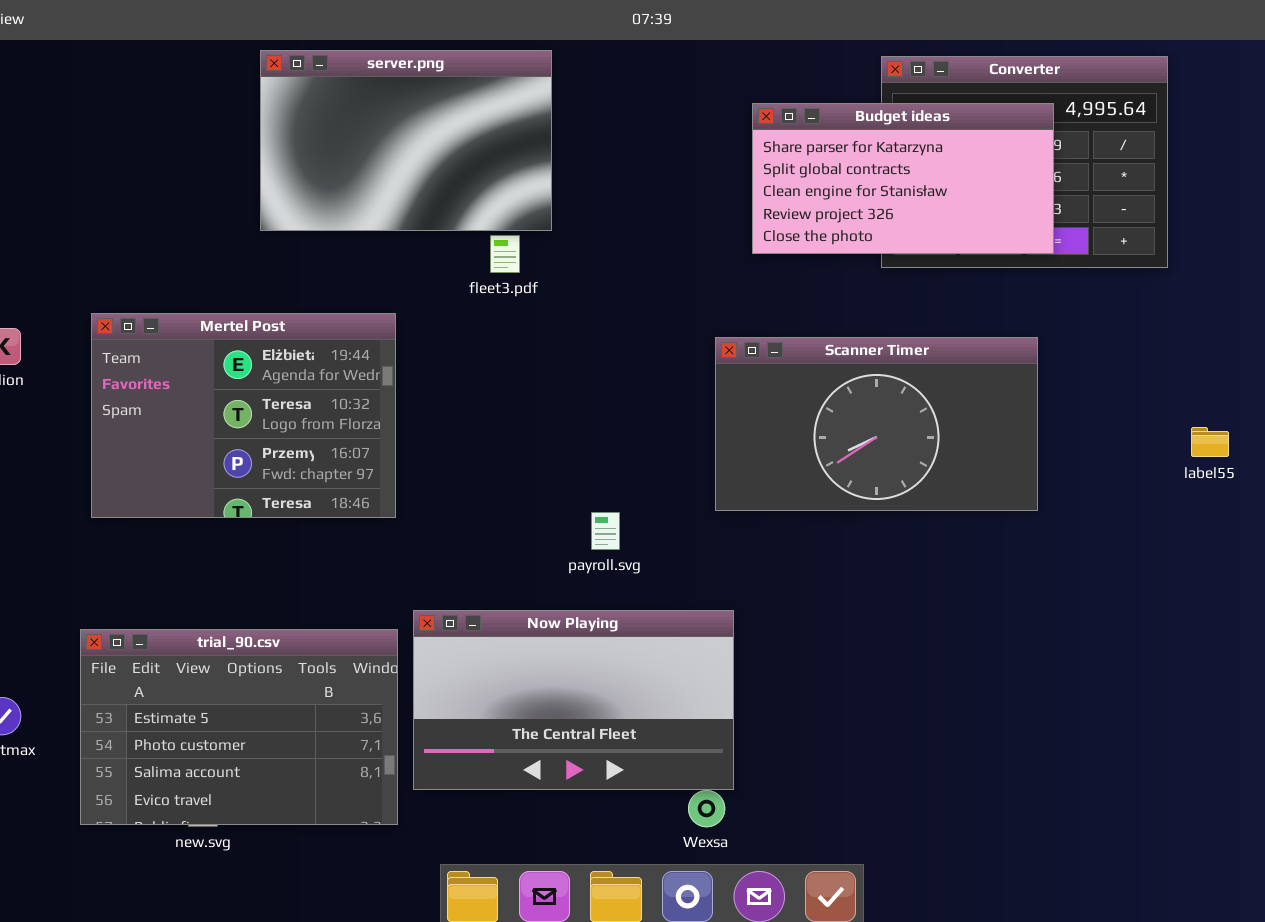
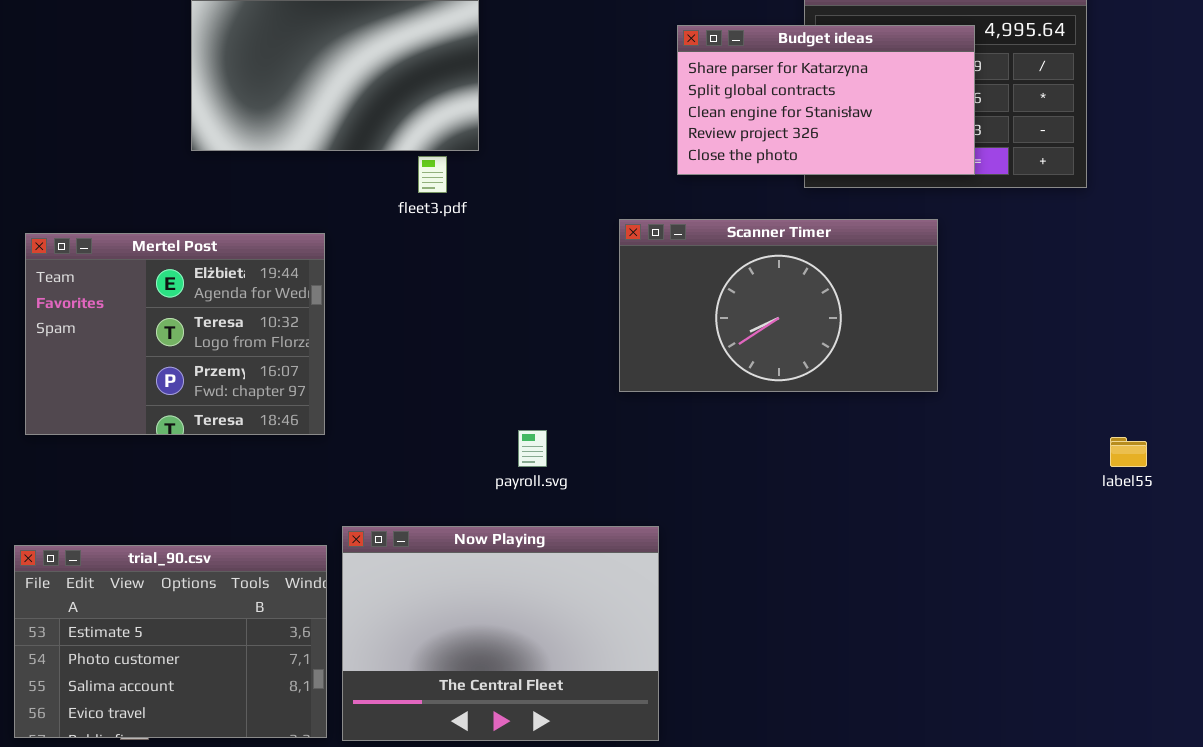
Scanner Timer: [715,337,1038,511] -> [619,219,938,392], moved
label55: [1191,427,1229,457] -> [1110,437,1147,467], moved
Now Playing: [413,610,734,790] -> [342,526,659,741], resized

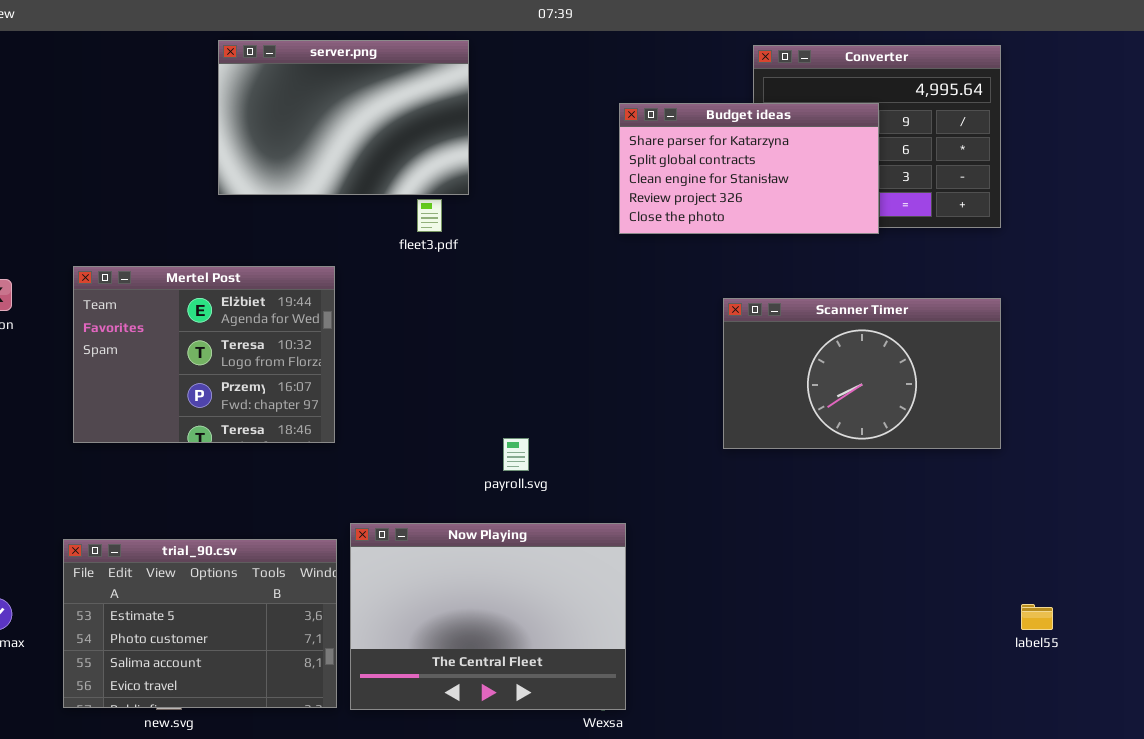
Budget ideas: [677,25,975,175] -> [619,103,879,234], moved
Scanner Timer: [619,219,938,392] -> [723,298,1001,449], moved
label55: [1110,437,1147,467] -> [1021,604,1053,630], moved

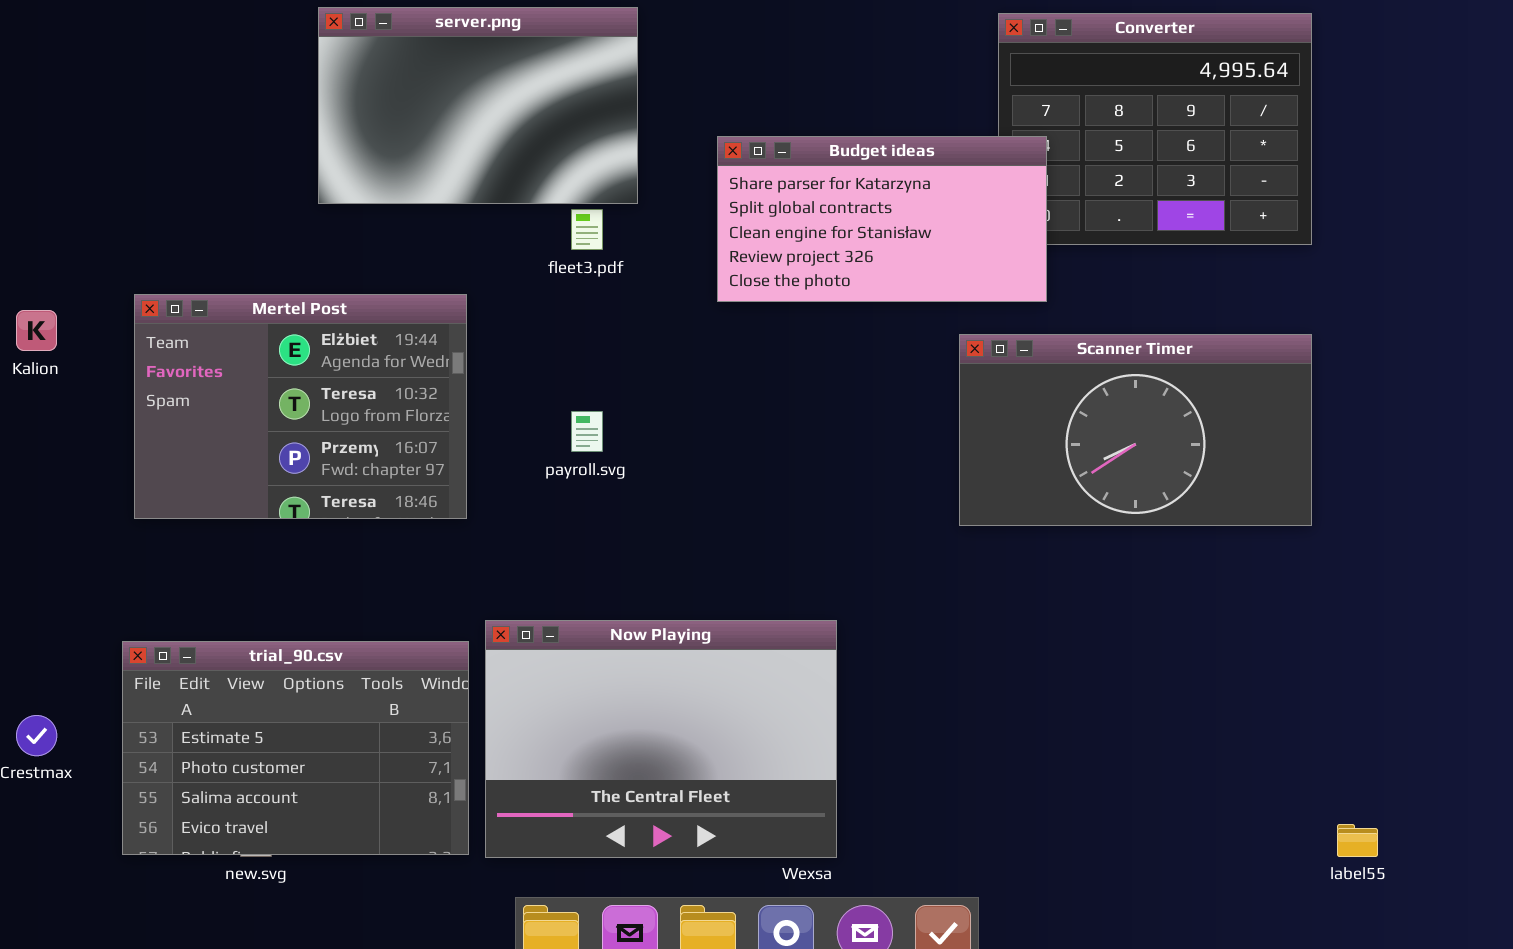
Budget ideas: [619,103,879,234] -> [717,136,1047,302], moved
payroll.svg: [503,438,529,471] -> [571,411,603,452], moved
label55: [1021,604,1053,630] -> [1337,824,1378,857], moved

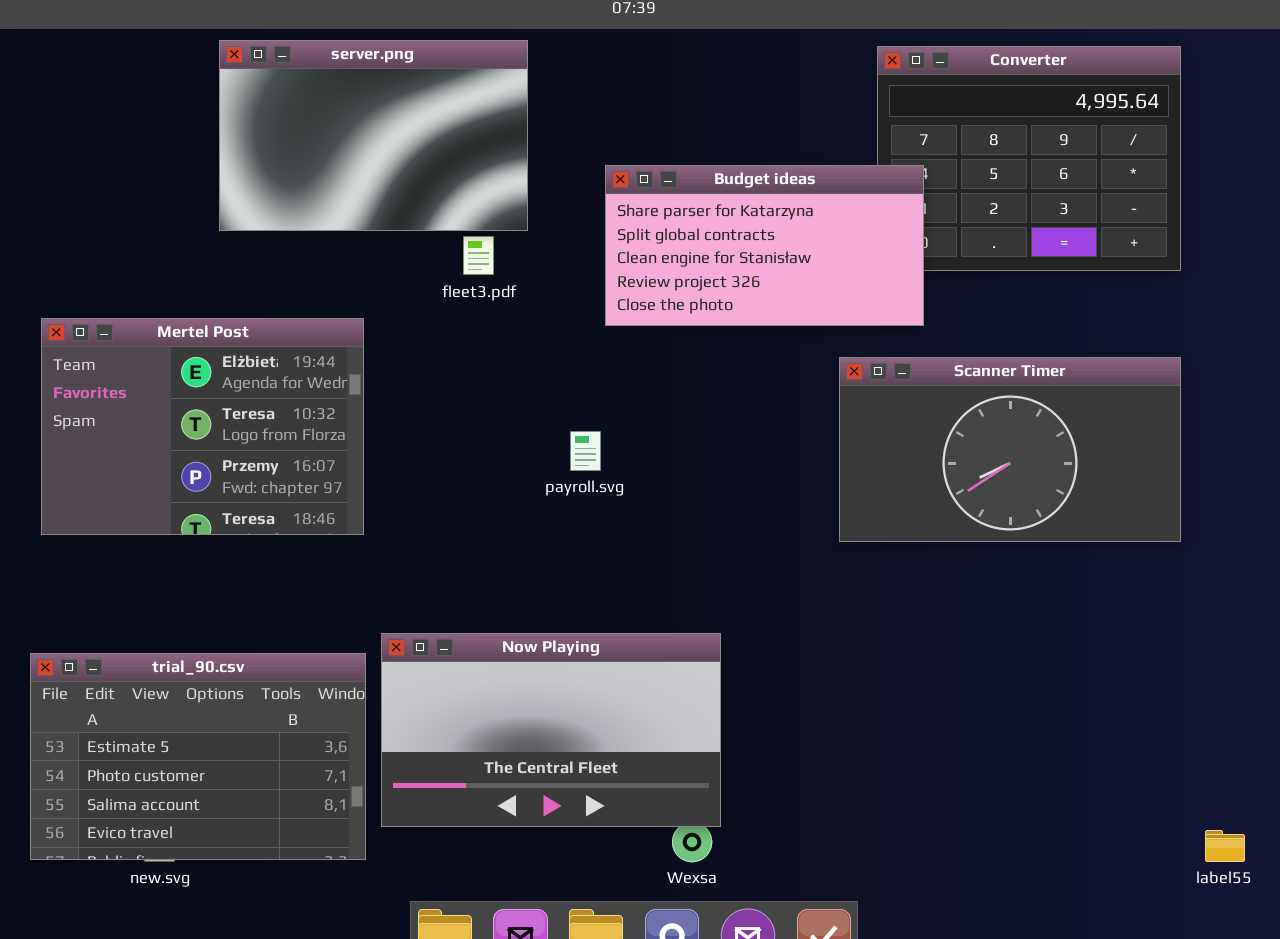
payroll.svg: [571,411,603,452] -> [570,431,601,471], moved
Now Playing: [485,620,837,858] -> [381,633,721,827], resized

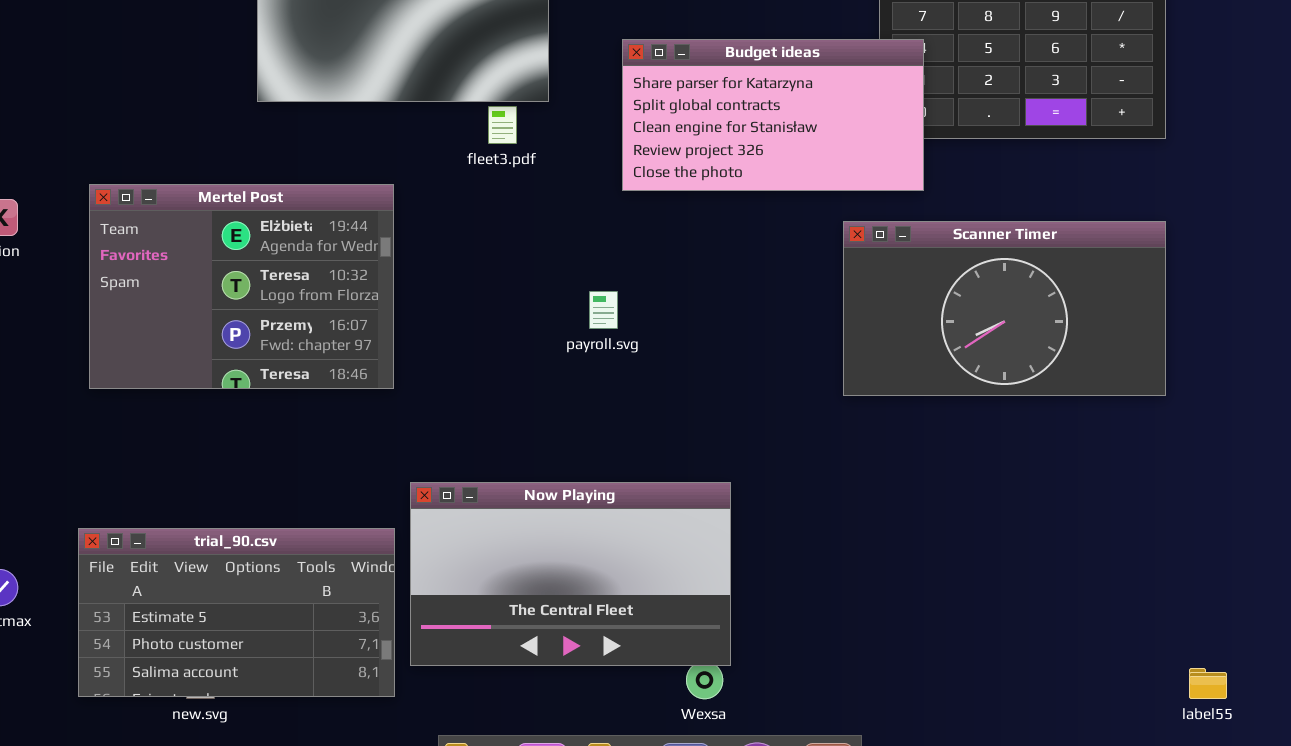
trial_90.csv: [30,653,366,860] -> [78,528,395,697], resized

